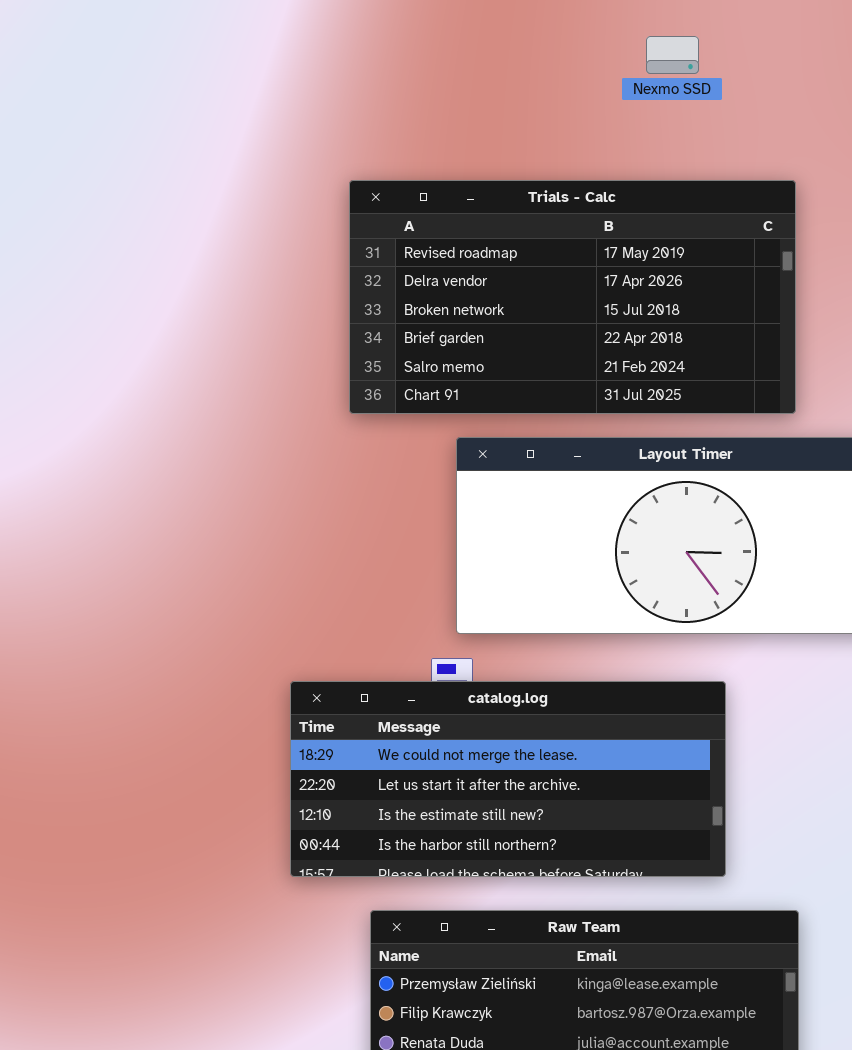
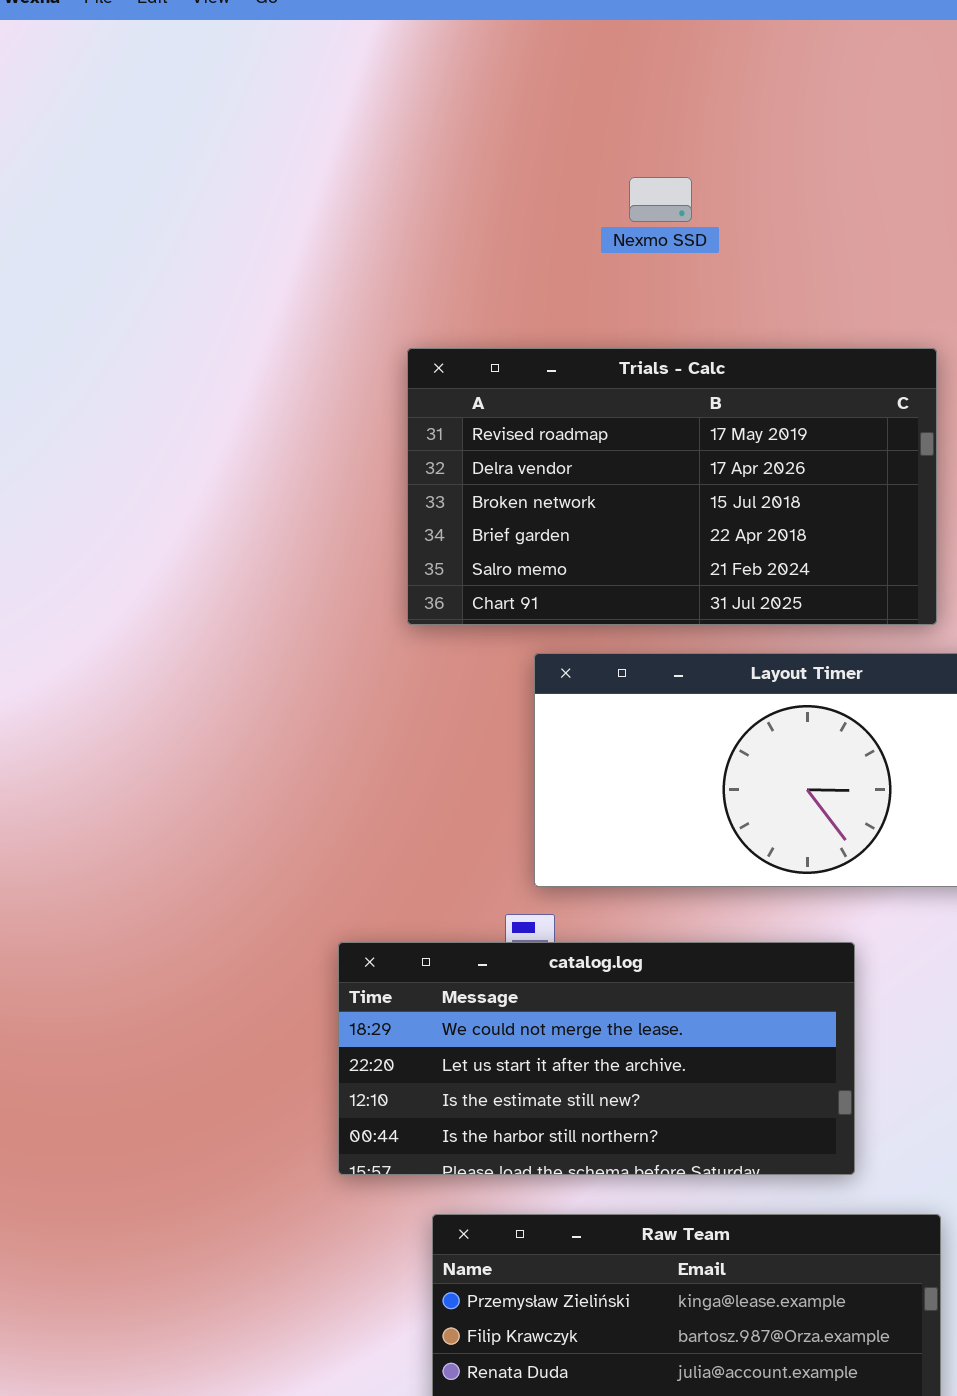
Nexmo SSD: [646,36,699,74] -> [629,177,692,222], moved

